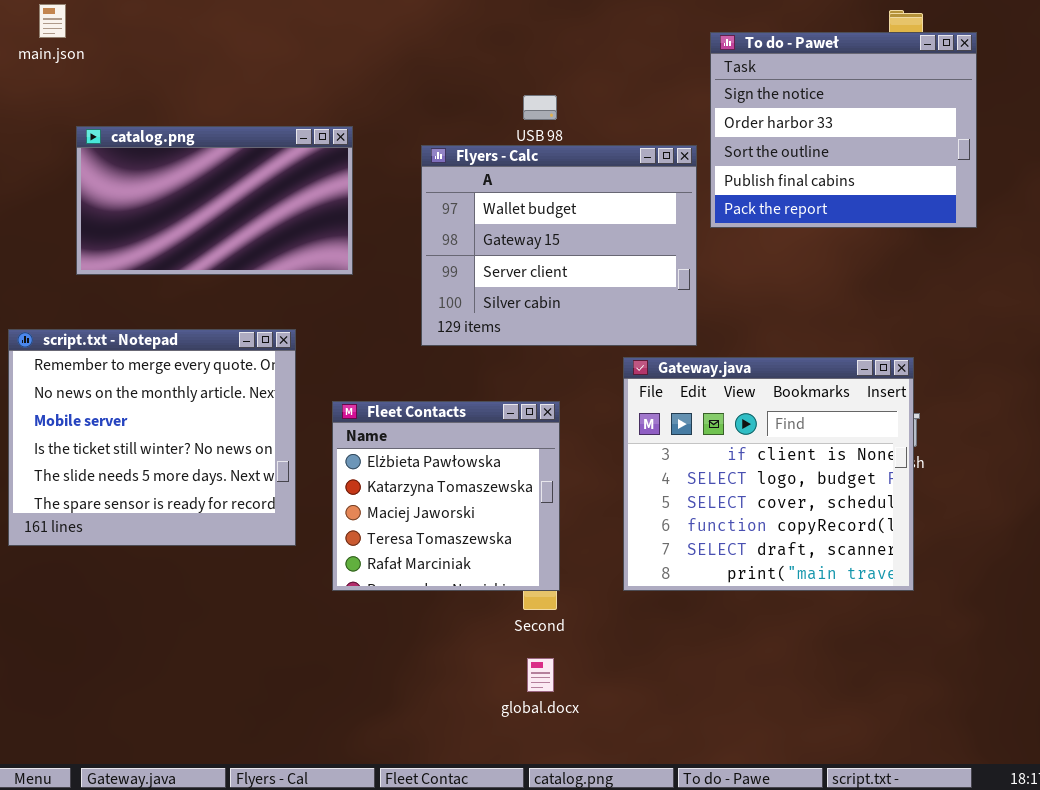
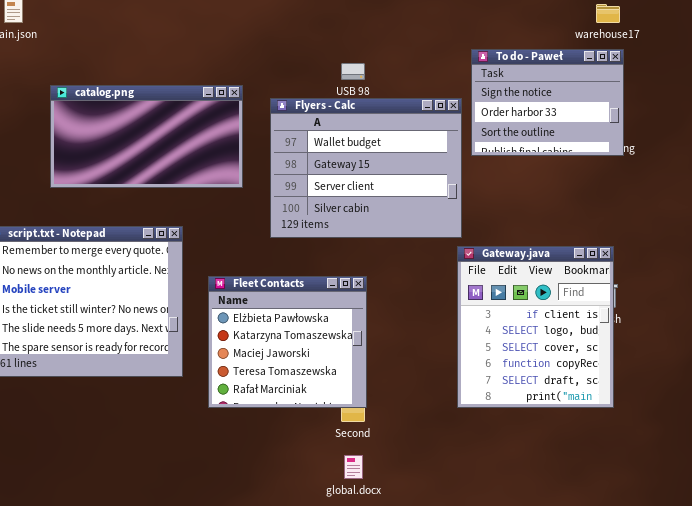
To do - Paweł: [710,32,977,228] -> [471,49,624,156], resized
catalog.png: [76,126,353,275] -> [50,85,243,188], moved
Gateway.java: [623,357,914,591] -> [457,246,614,408], resized

